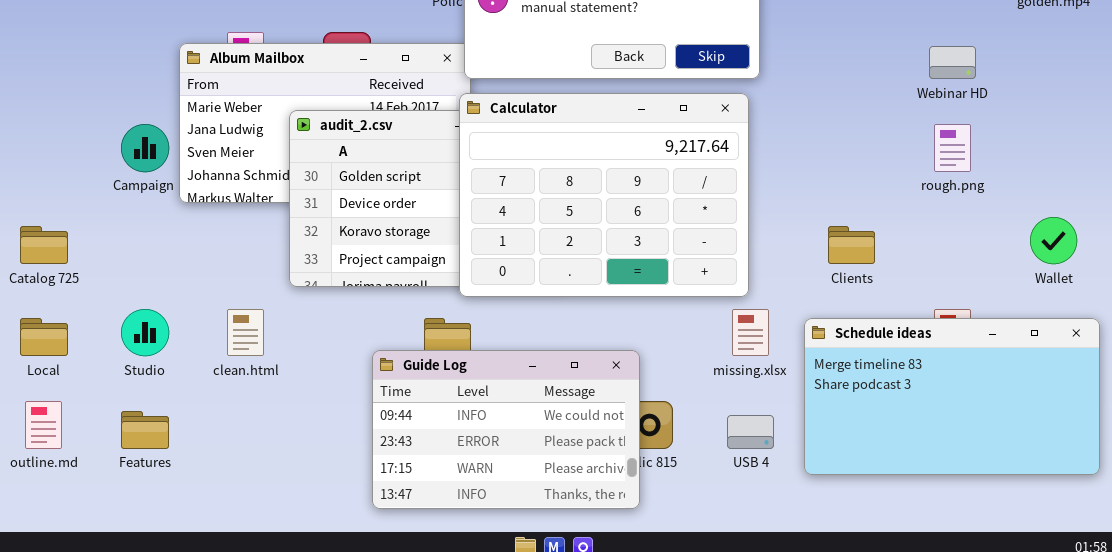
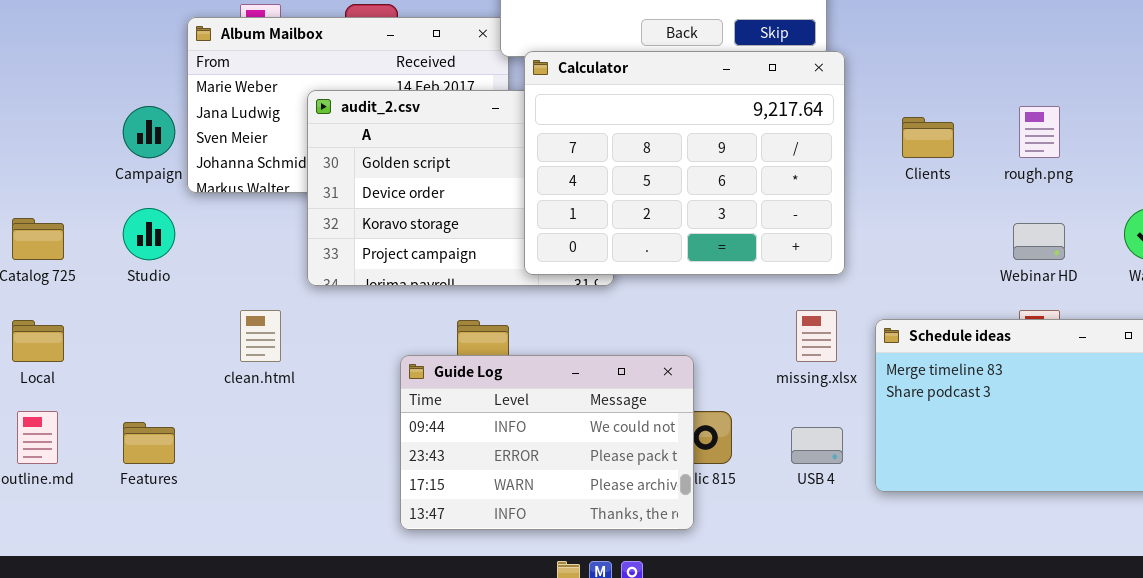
Webinar HD: [929,46,976,79] -> [1013,223,1065,260], moved
Calculator: [459,93,749,297] -> [524,51,845,275], moved
Clients: [828,226,875,264] -> [902,117,954,158], moved
Studio: [121,309,169,356] -> [123,208,175,260], moved

